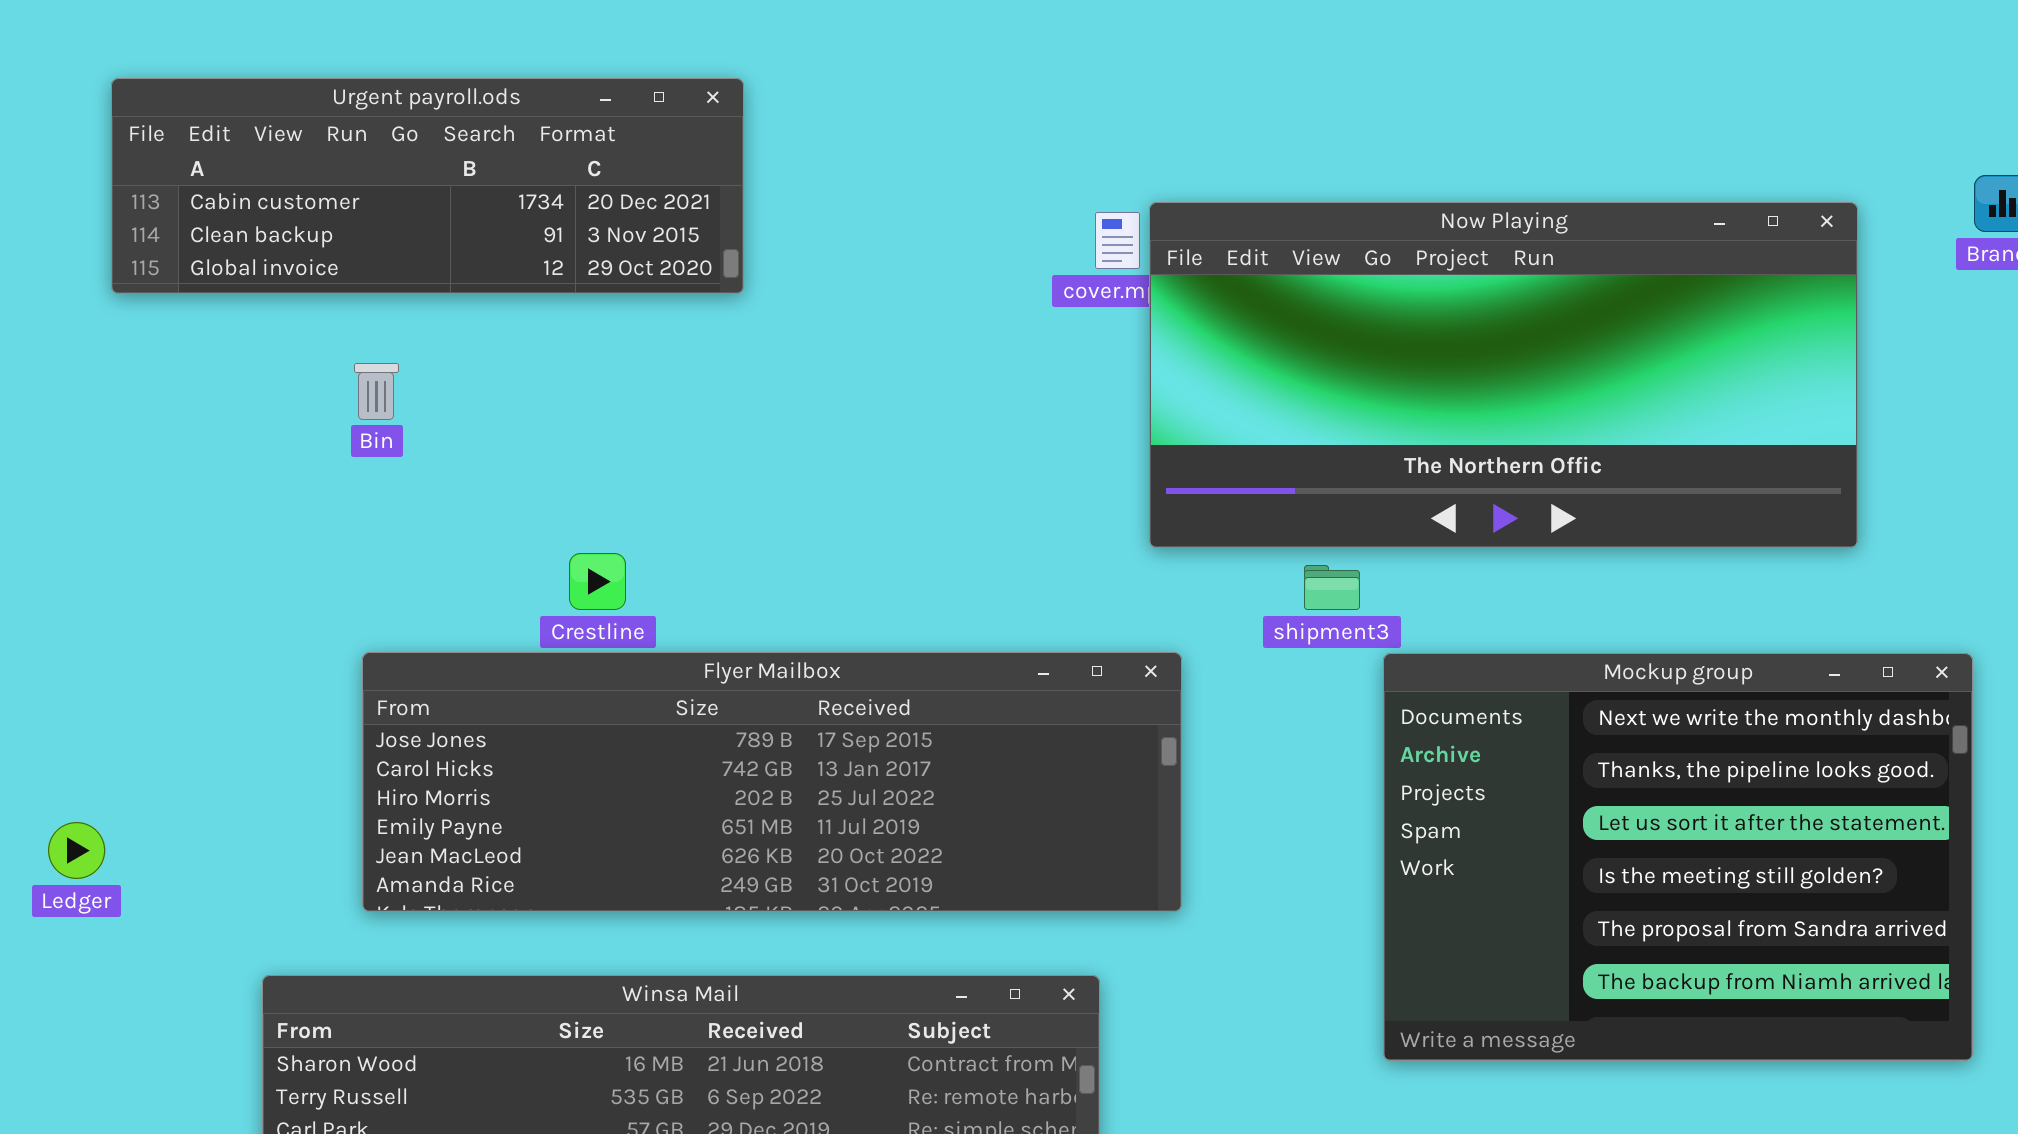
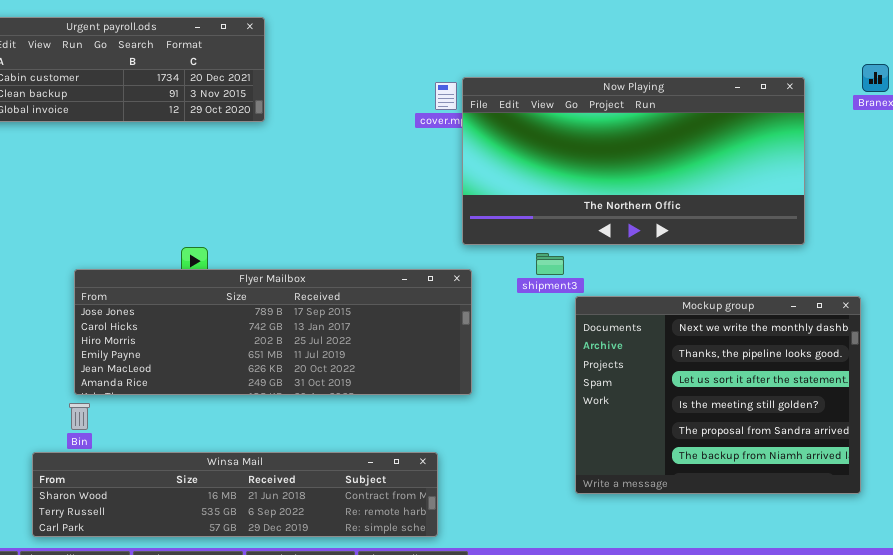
Bin: [354,363,399,420] -> [69,403,90,430], moved
Flyer Mailbox: [362,652,1182,912] -> [74,269,472,395], moved

